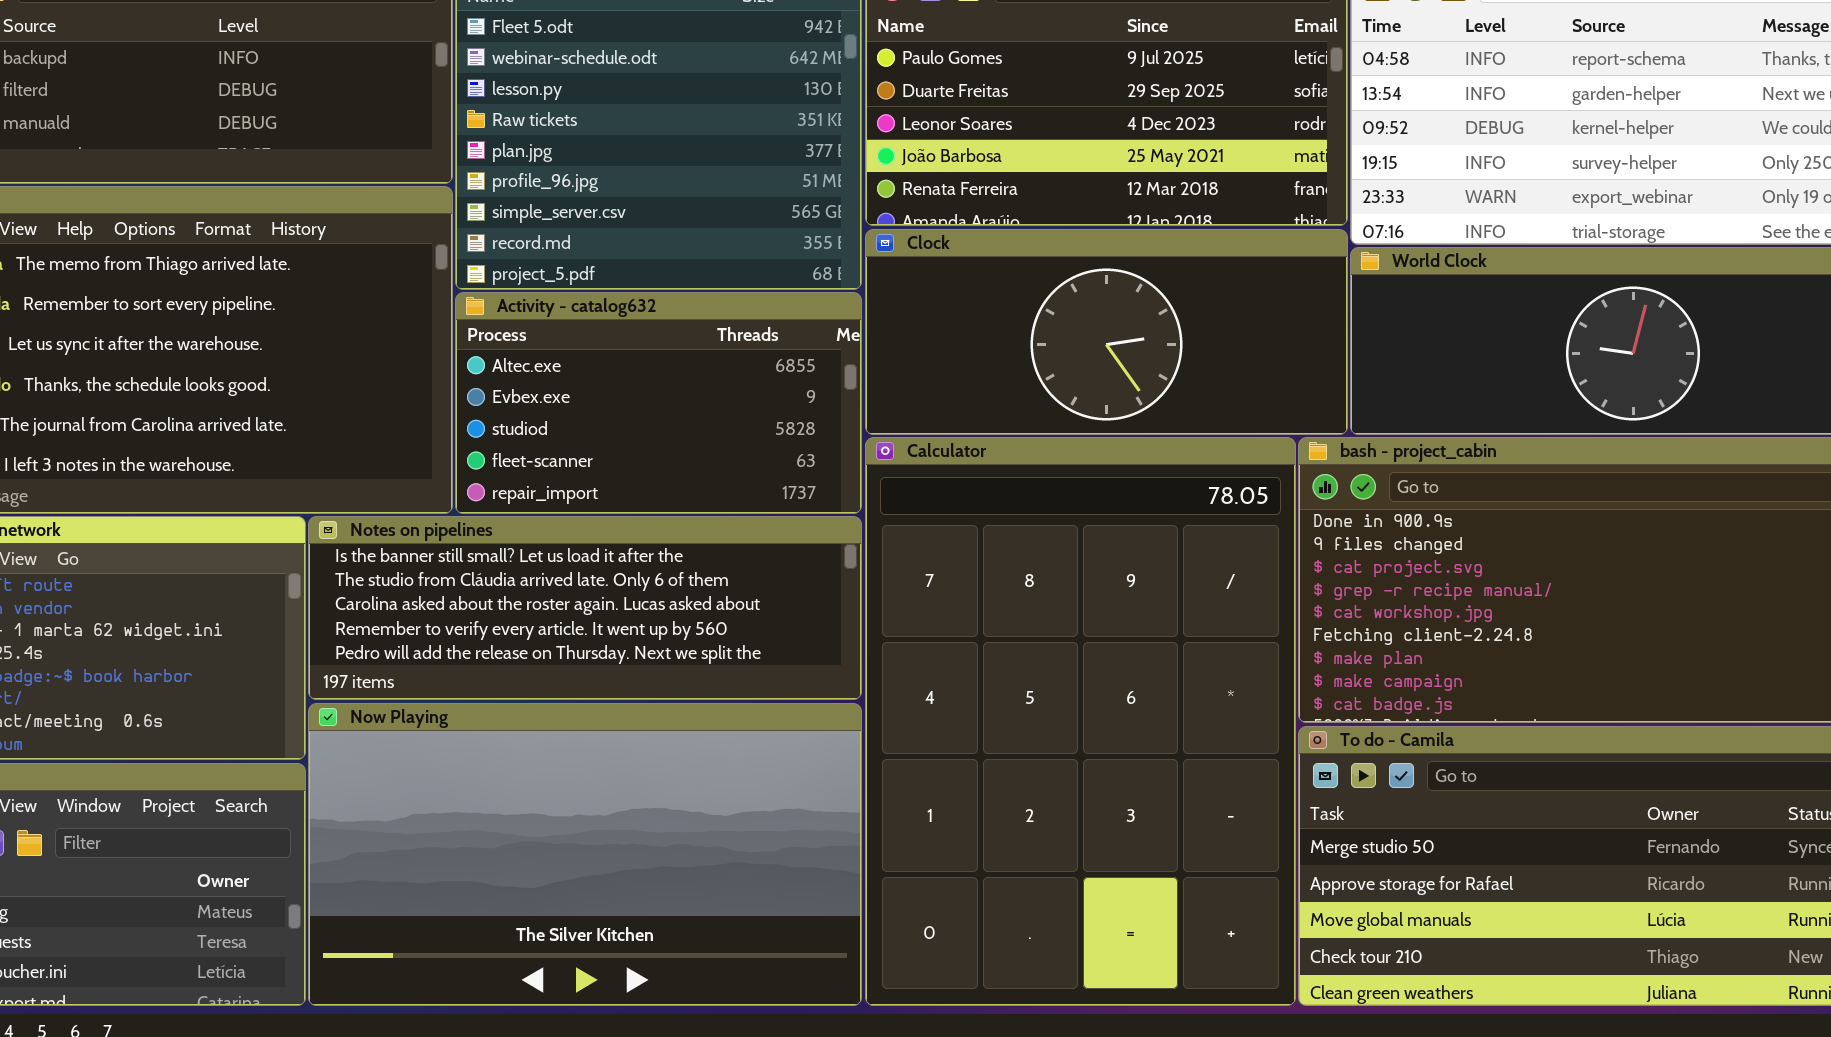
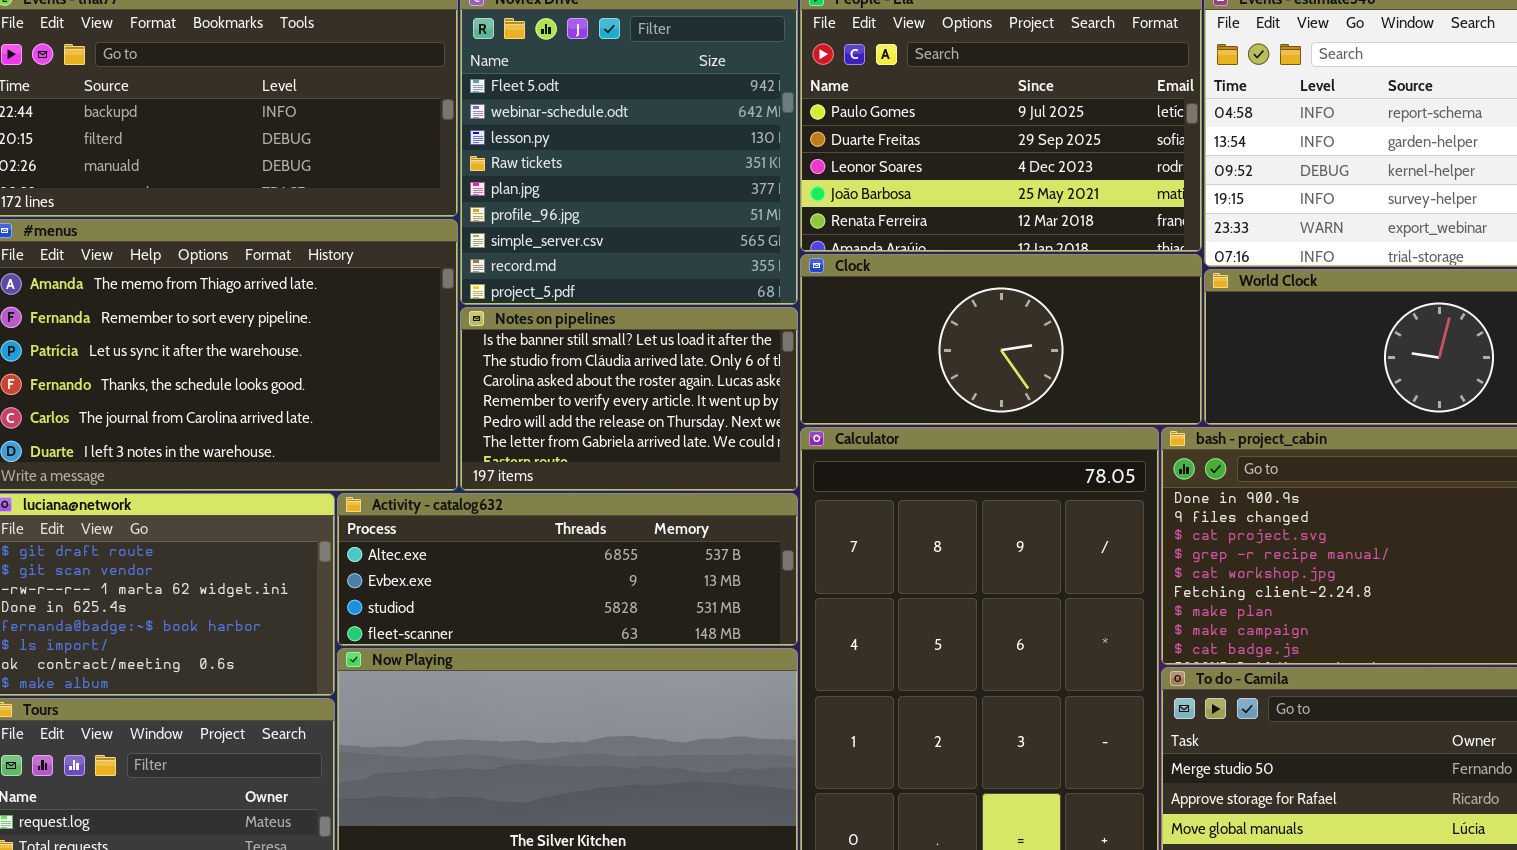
Activity - catalog632: [455,292,862,514] -> [337,493,798,646], moved, resized
Notes on pipelines: [308,516,862,700] -> [460,307,798,491], moved, resized

